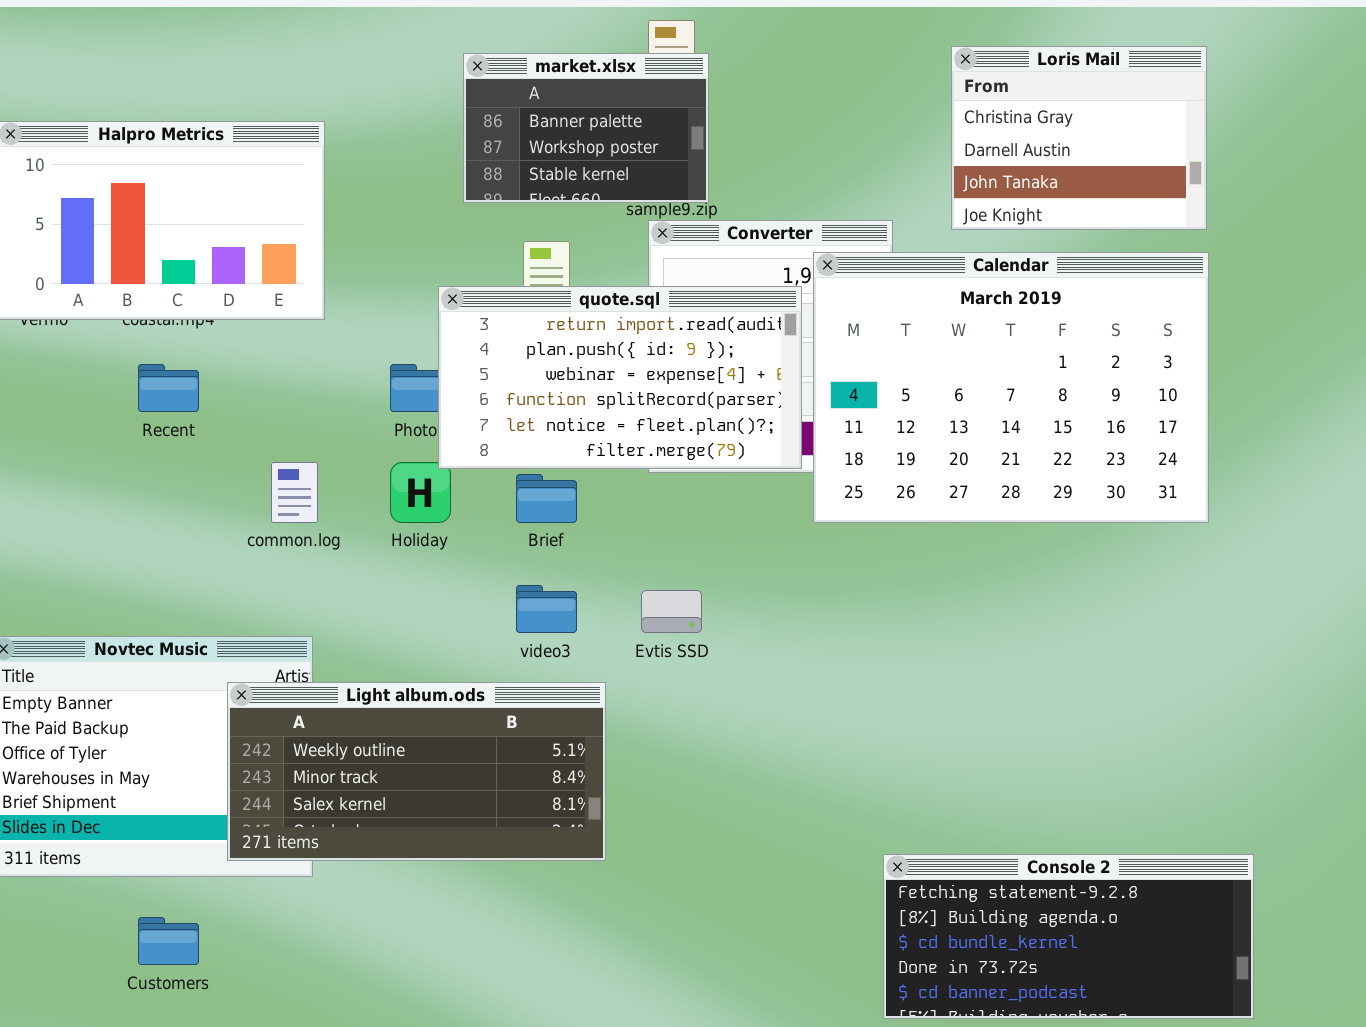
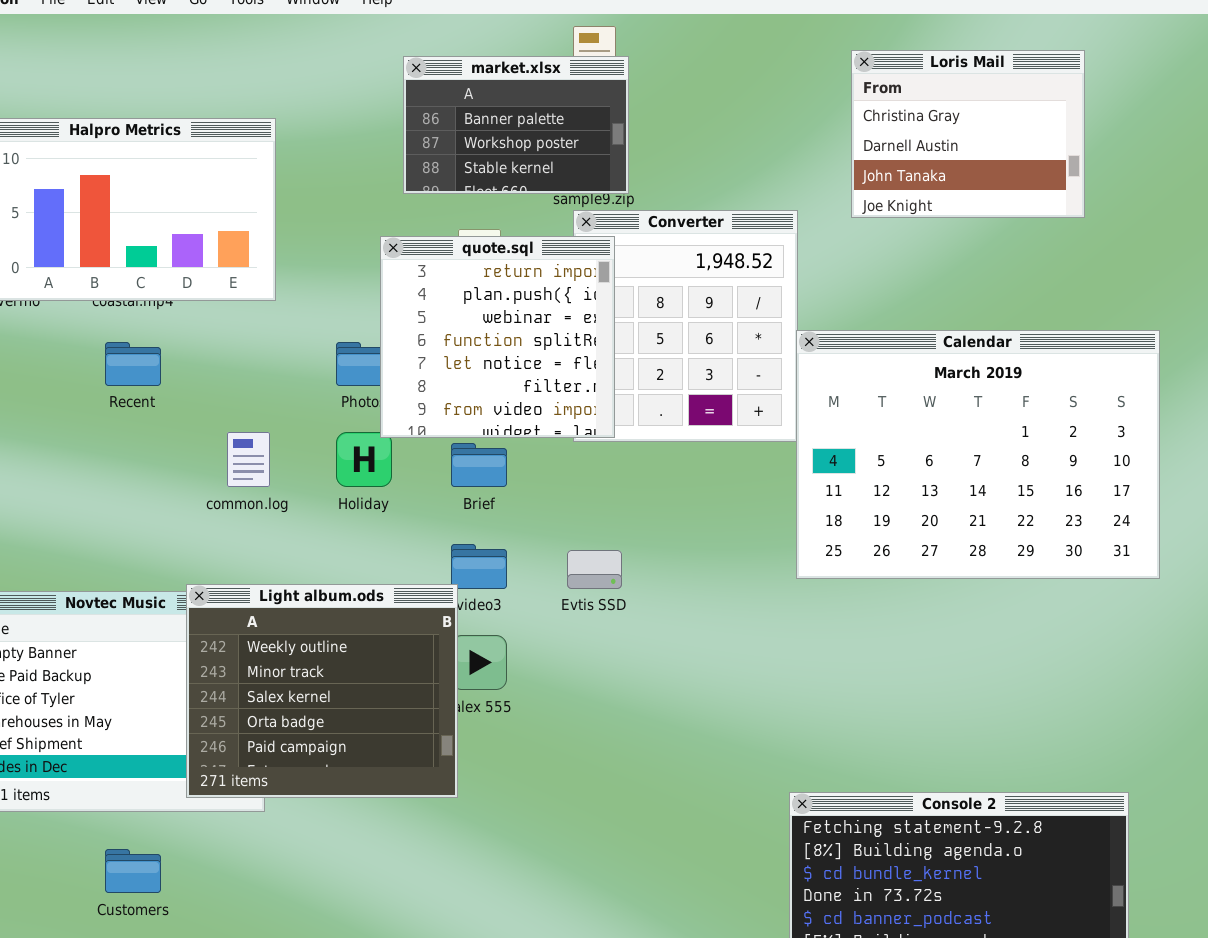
Calendar: [813,252,1209,523] -> [796,330,1160,579], moved
quote.sql: [438,286,802,469] -> [380,236,615,438], resized
Light album.ods: [227,682,606,861] -> [186,584,458,798], resized

